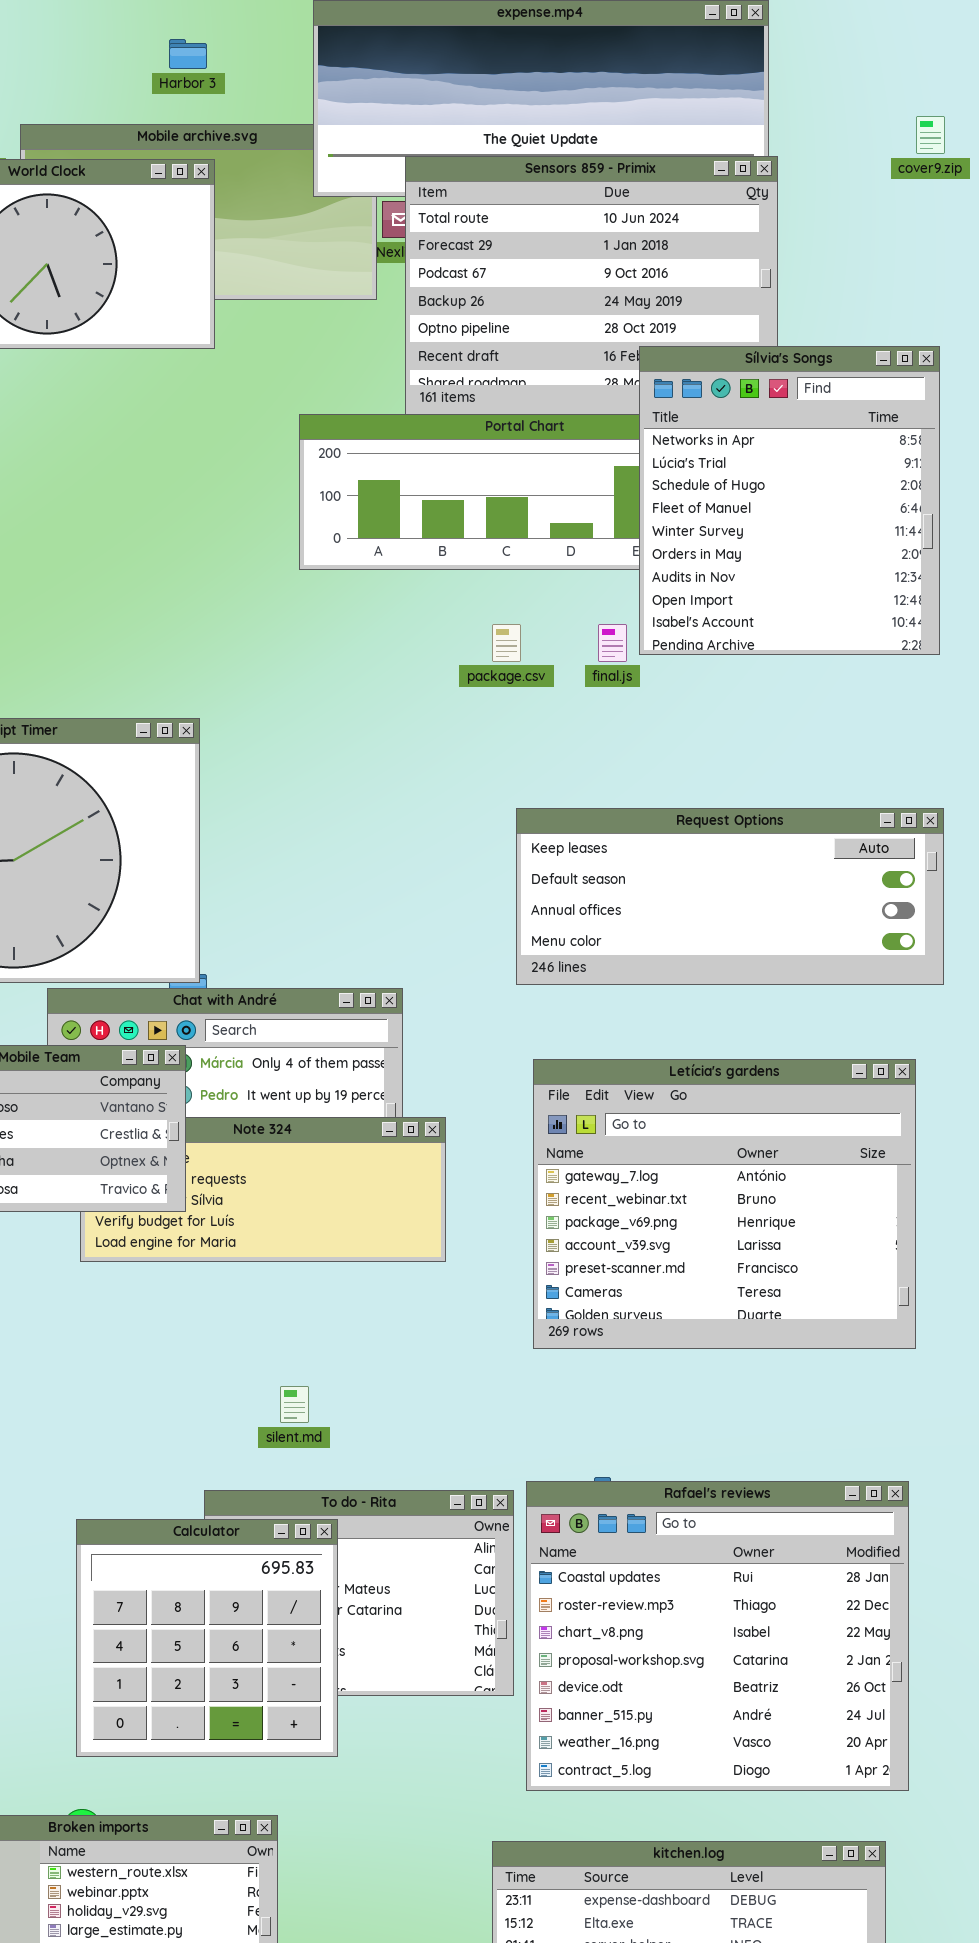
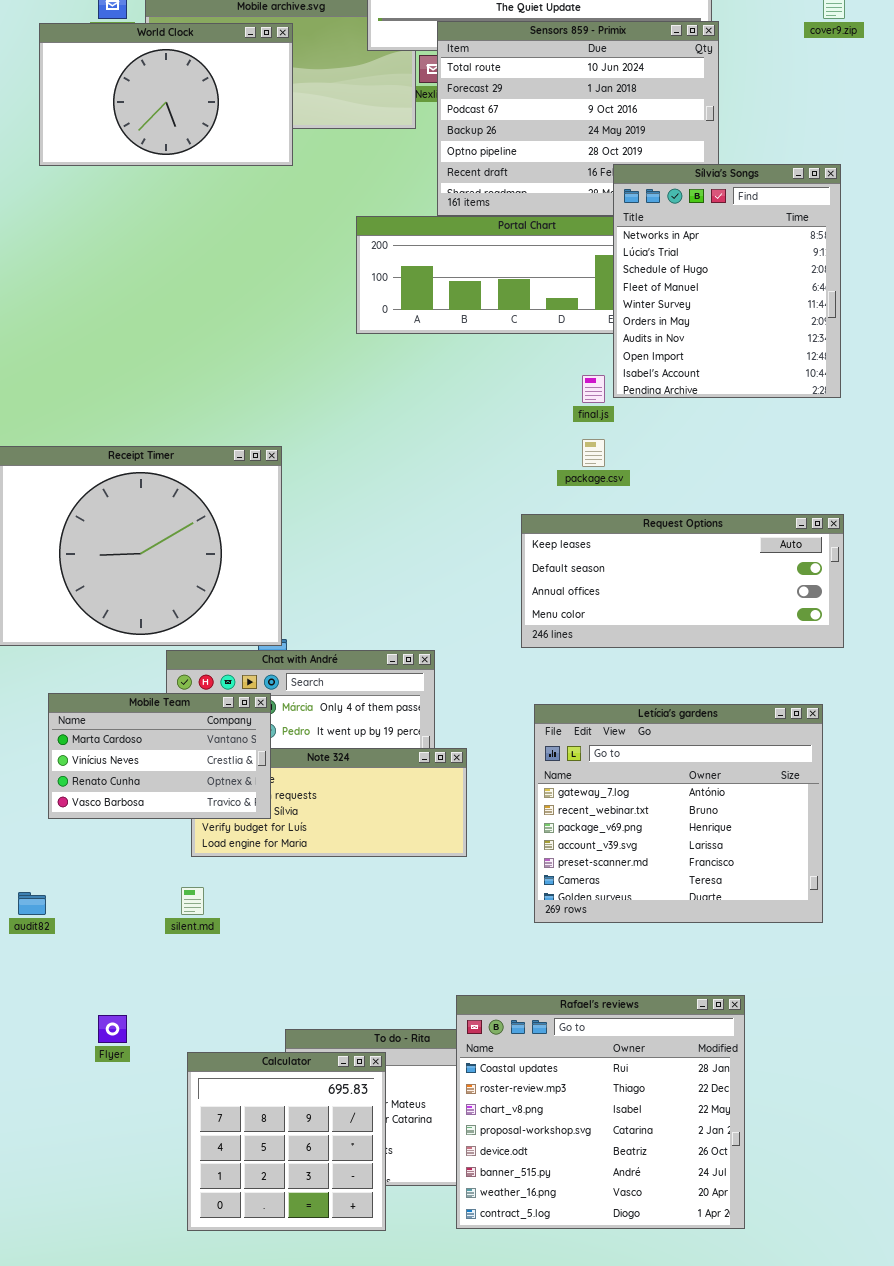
package.csv: [492,624,521,662] -> [582,439,605,467], moved
silent.md: [280,1386,309,1423] -> [181,887,204,915], moved
Rafael's reviews: [526,1481,909,1791] -> [456,995,745,1229], moved

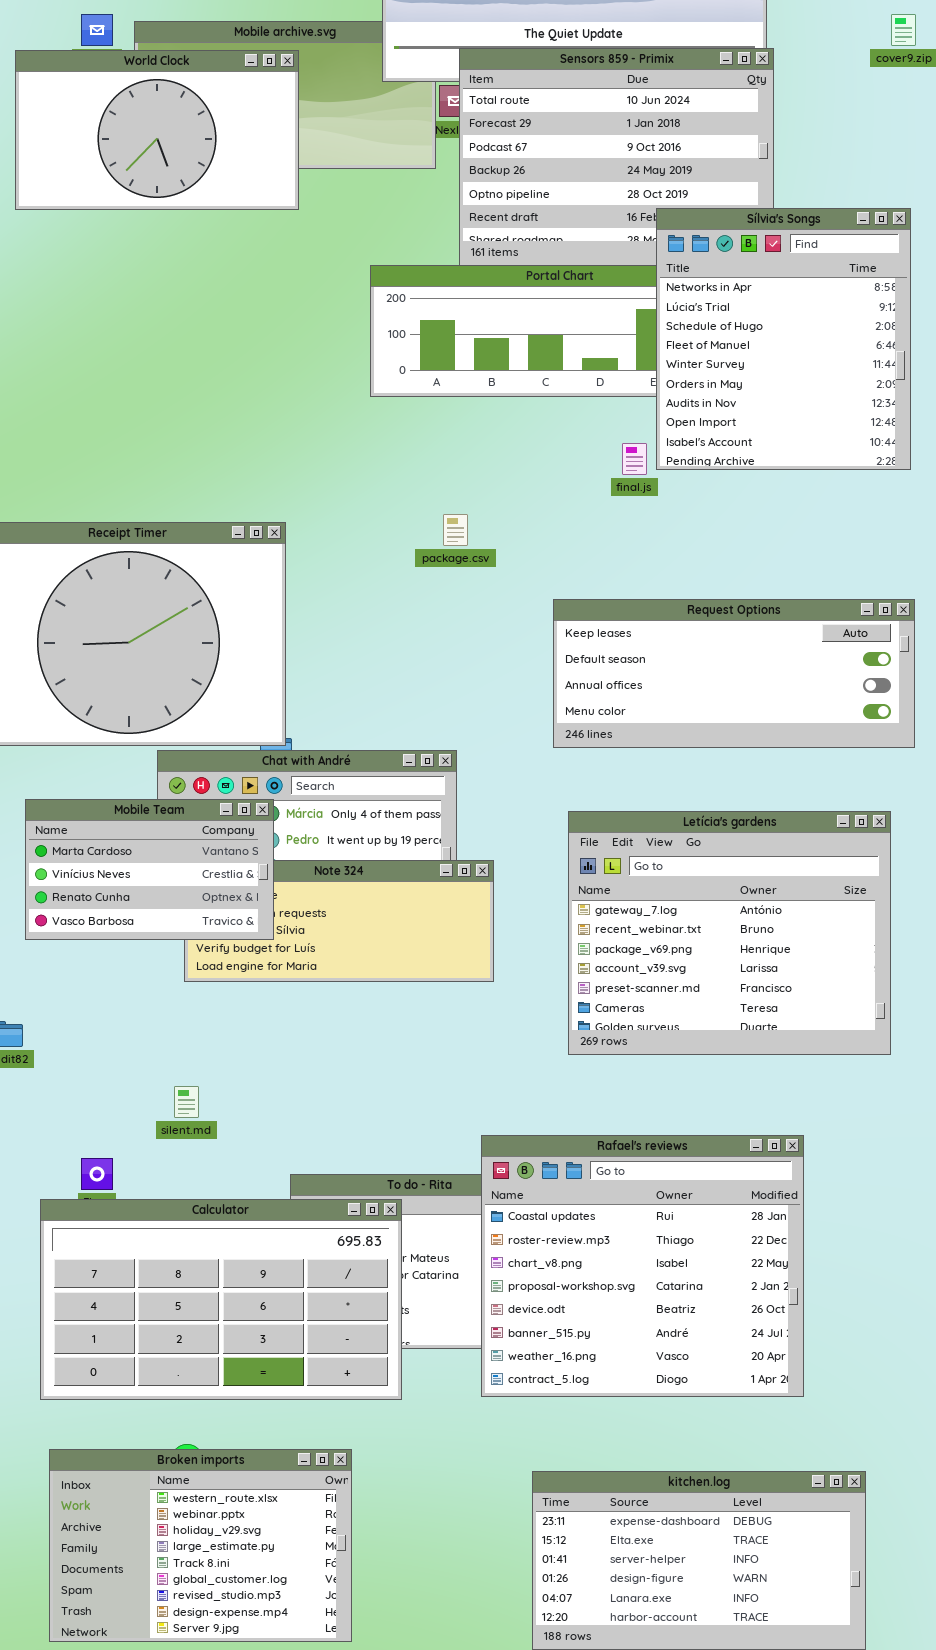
package.csv: [582,439,605,467] -> [443,514,468,546], moved
silent.md: [181,887,204,915] -> [174,1086,199,1118], moved
Calculator: [187,1052,386,1231] -> [40,1199,402,1400], resized

